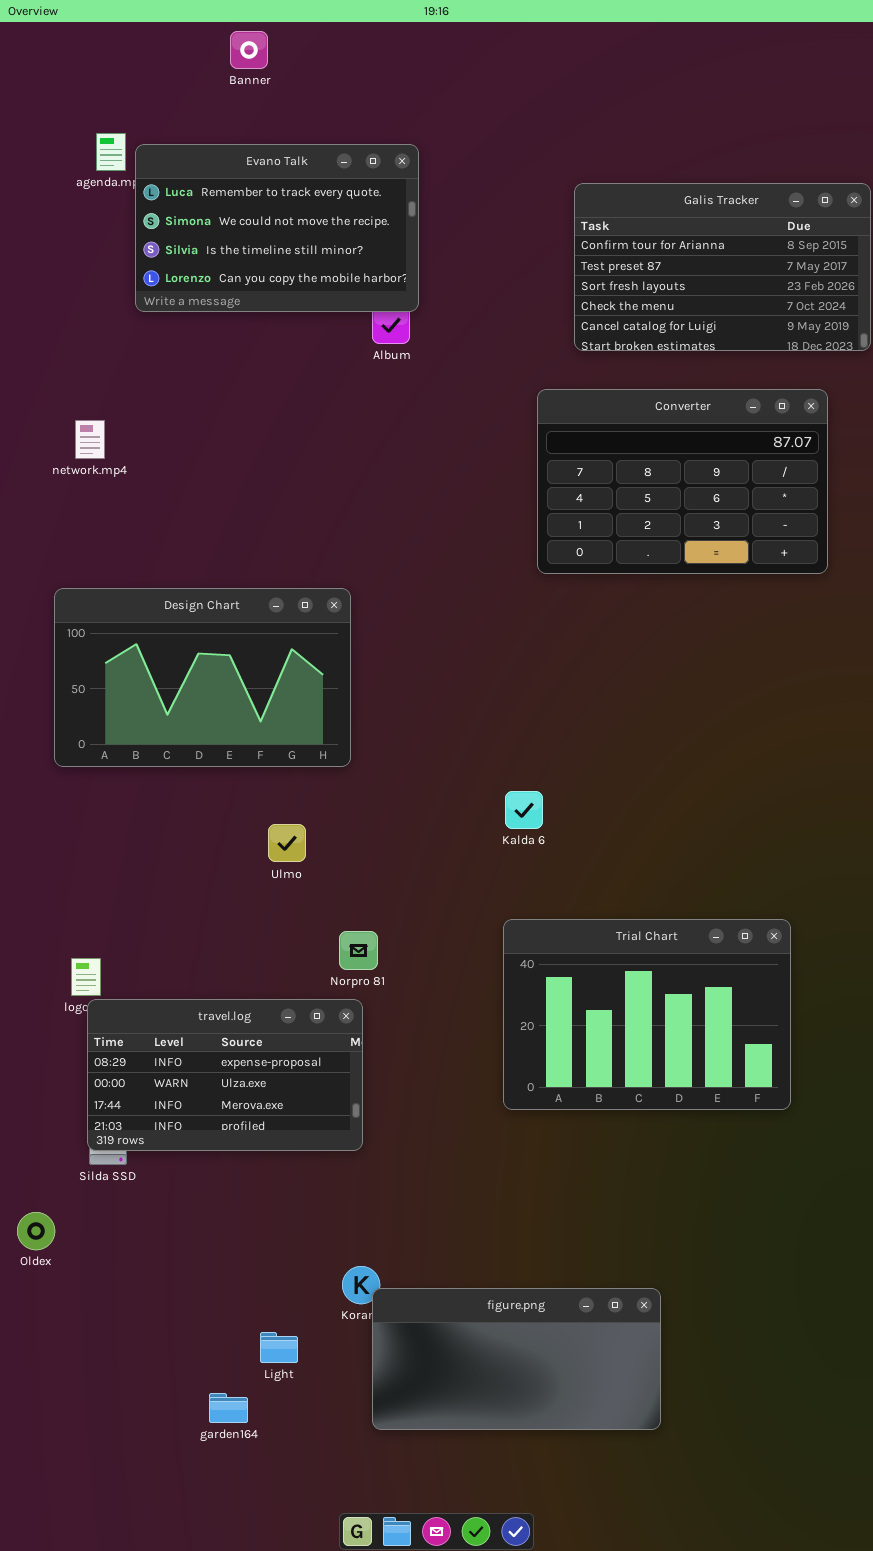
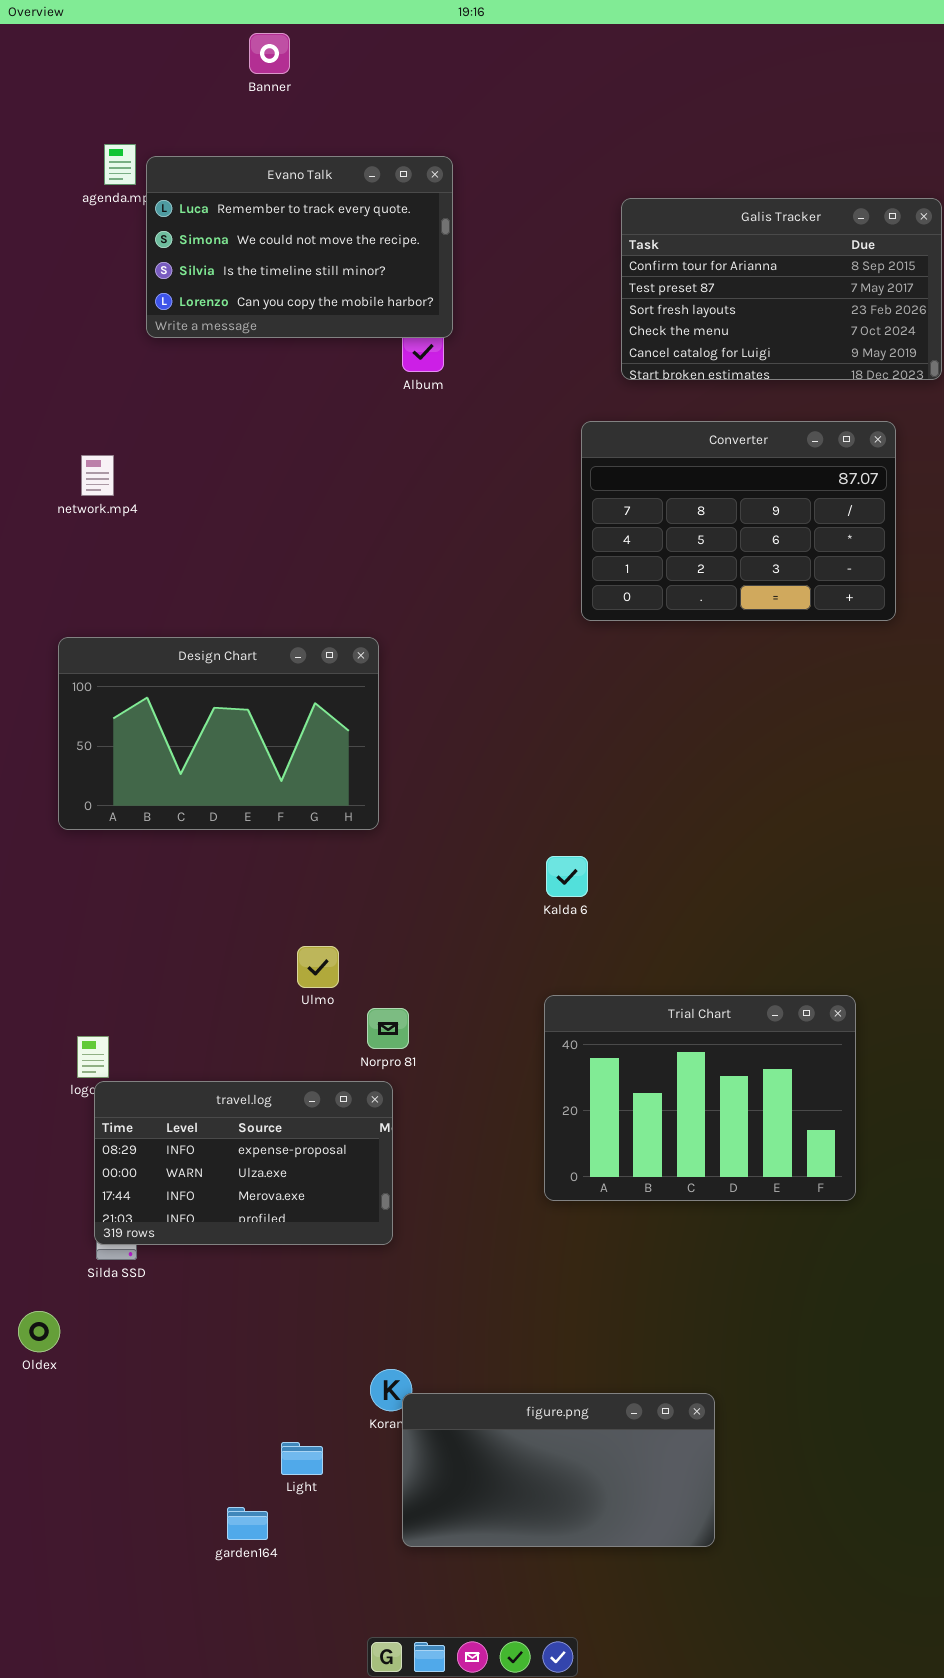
Ulmo: [268,824,306,862] -> [297,946,339,988], moved

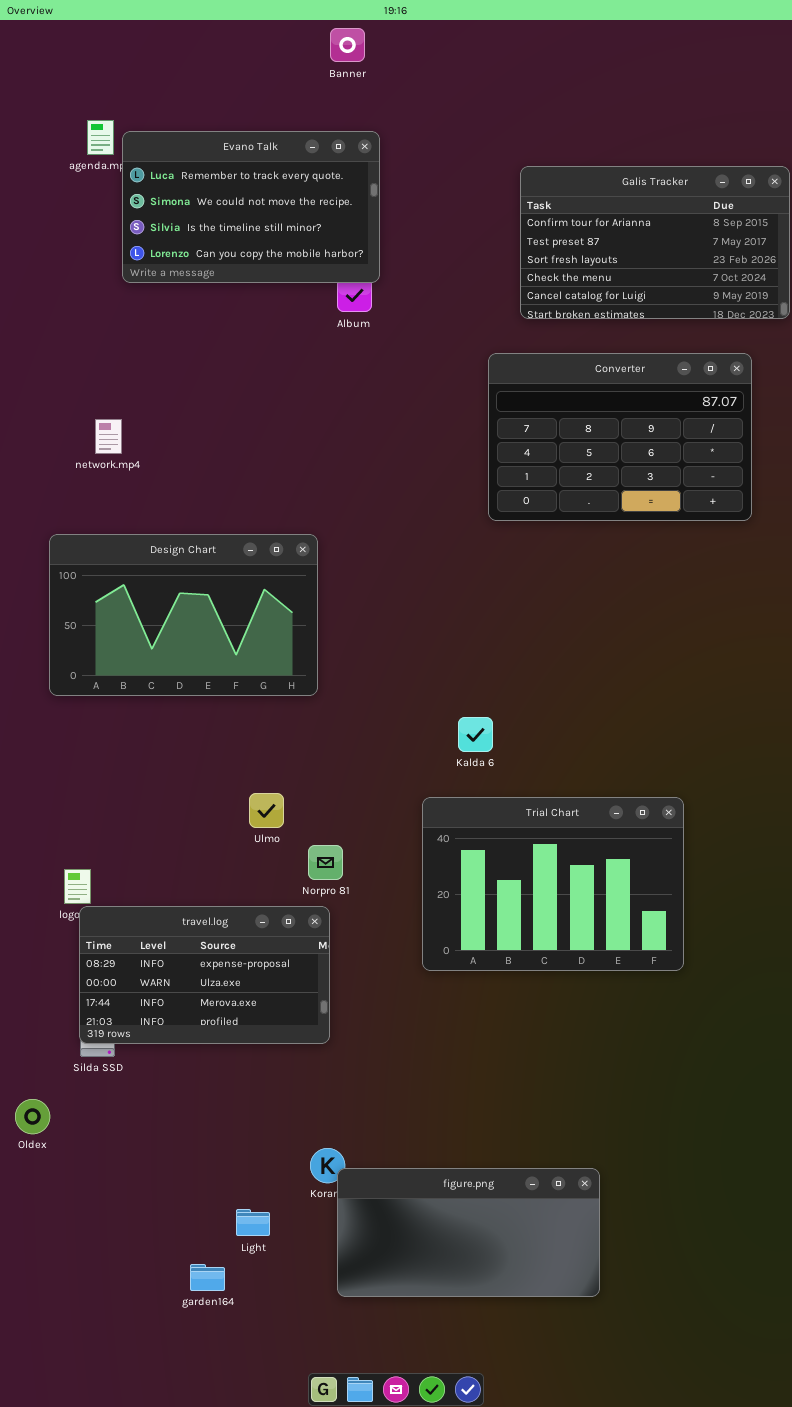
Banner: [249,33,290,74] -> [330,28,365,62], moved
network.mp4: [81,455,114,496] -> [95,419,122,454], moved
Trial Chart: [544,995,856,1201] -> [422,797,684,971], moved

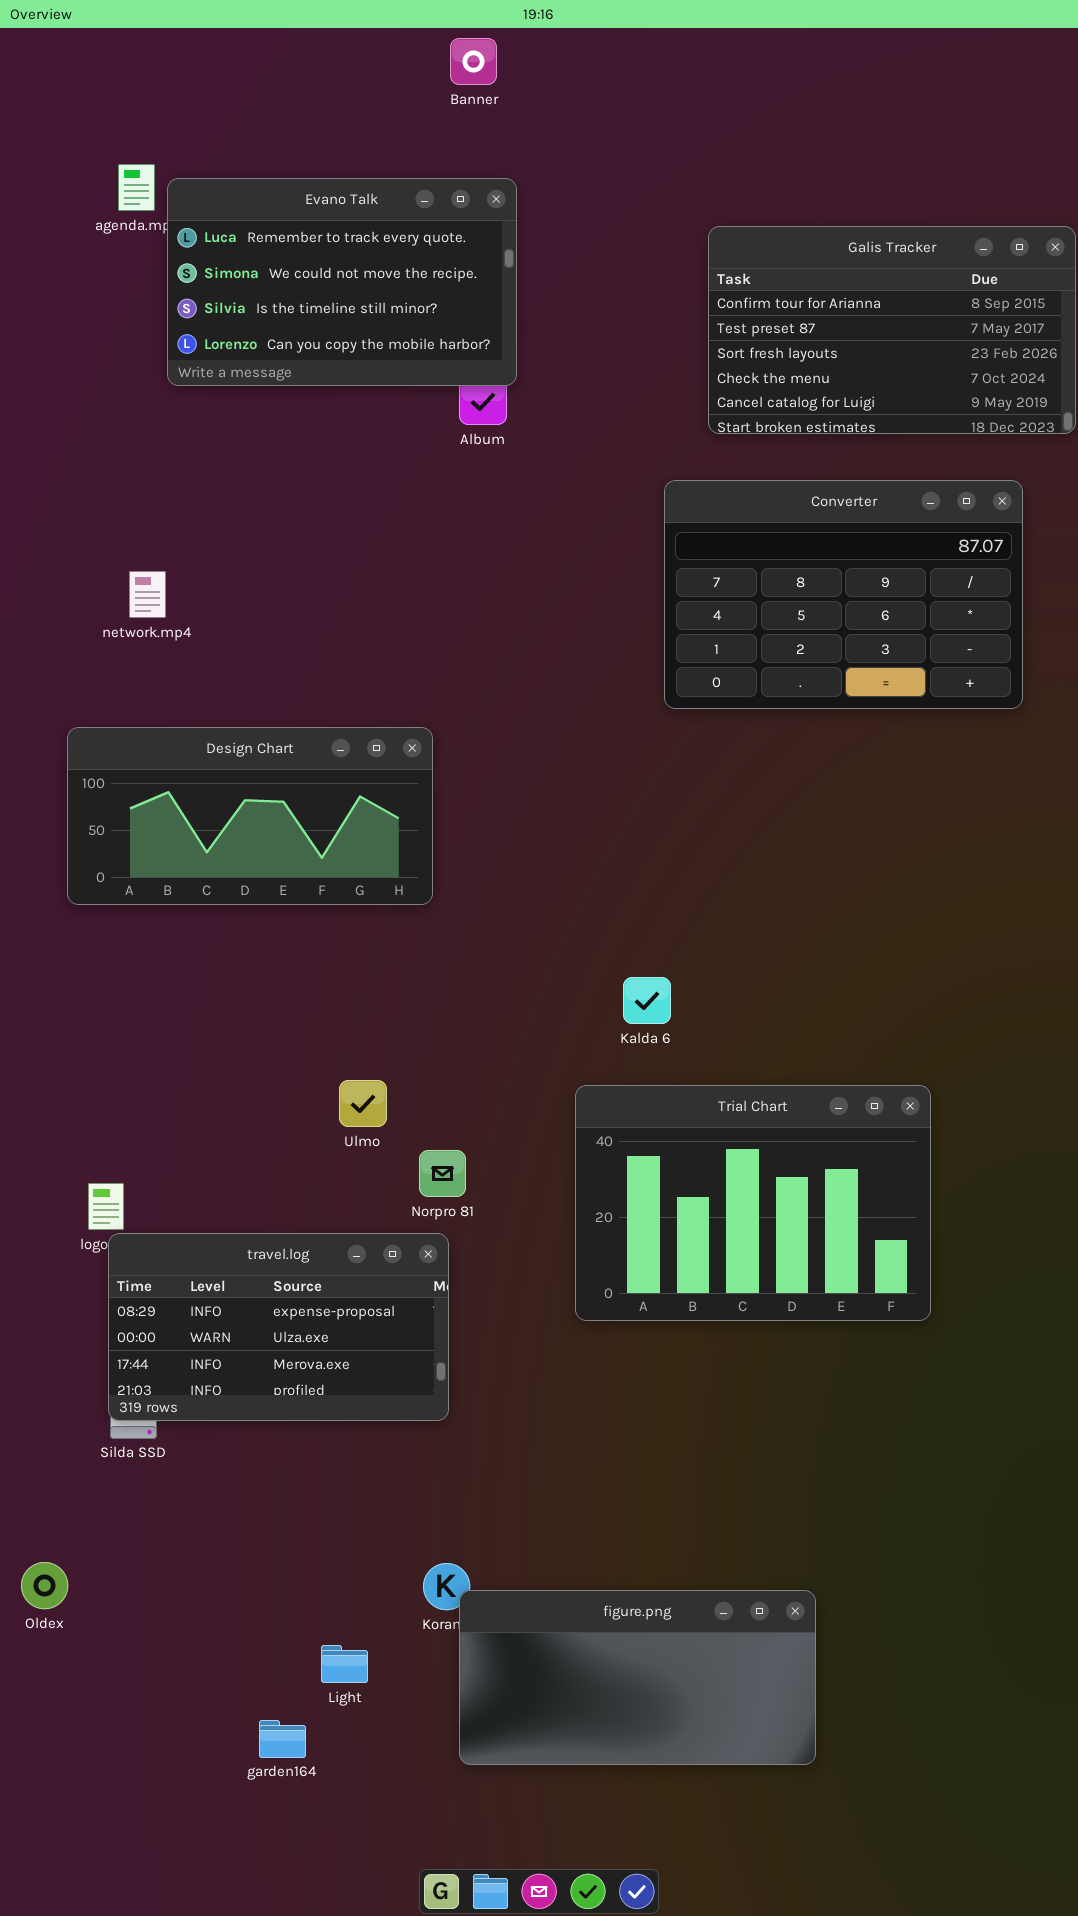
Design Chart: [49,534,318,696] -> [67,727,433,905], resized
Oldex: [15,1099,50,1134] -> [21,1562,68,1609], moved

